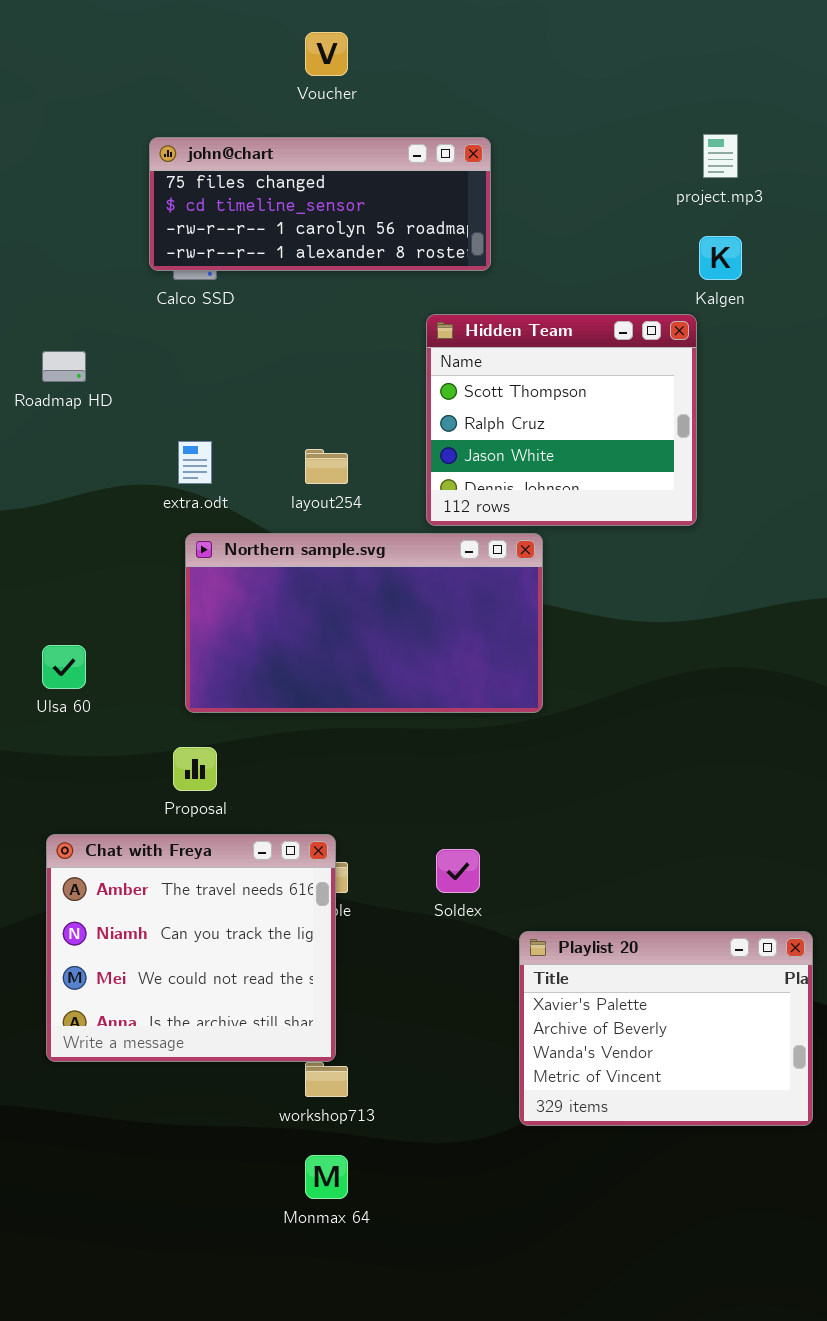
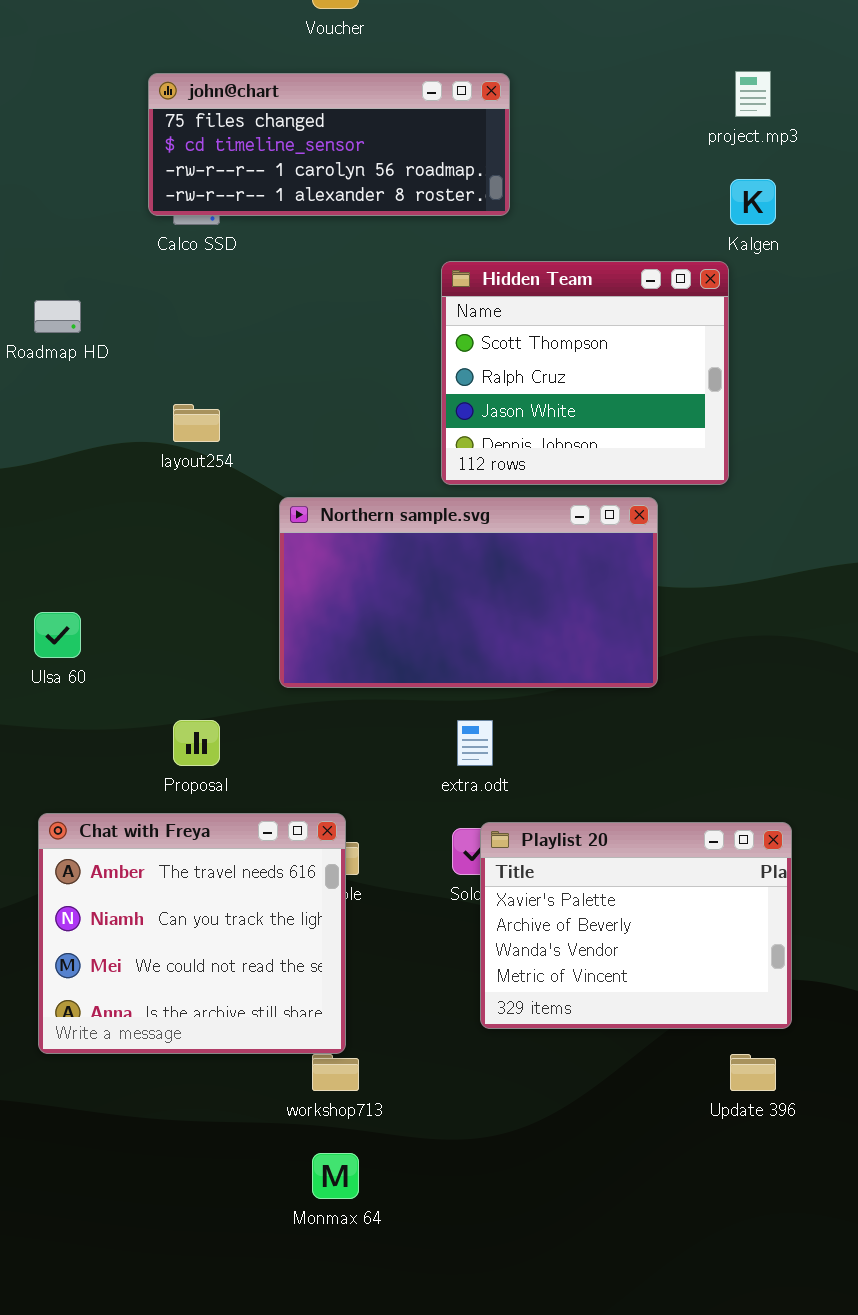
extra.odt: [178,441,212,484] -> [457,720,493,766], moved
layout254: [305,449,348,484] -> [173,404,220,442], moved
Northern sample.svg: [185,533,543,713] -> [279,497,658,688], moved
Playlist 20: [519,931,813,1126] -> [480,822,792,1029], moved

